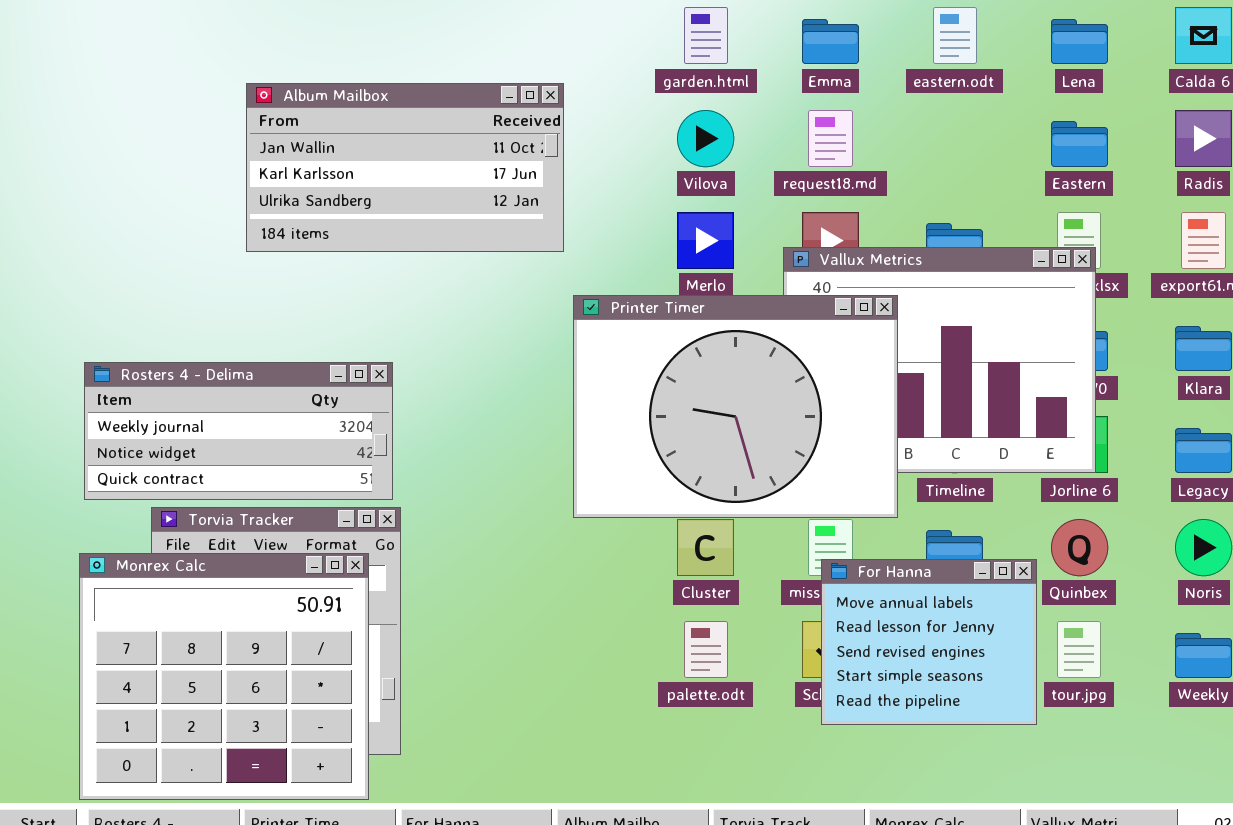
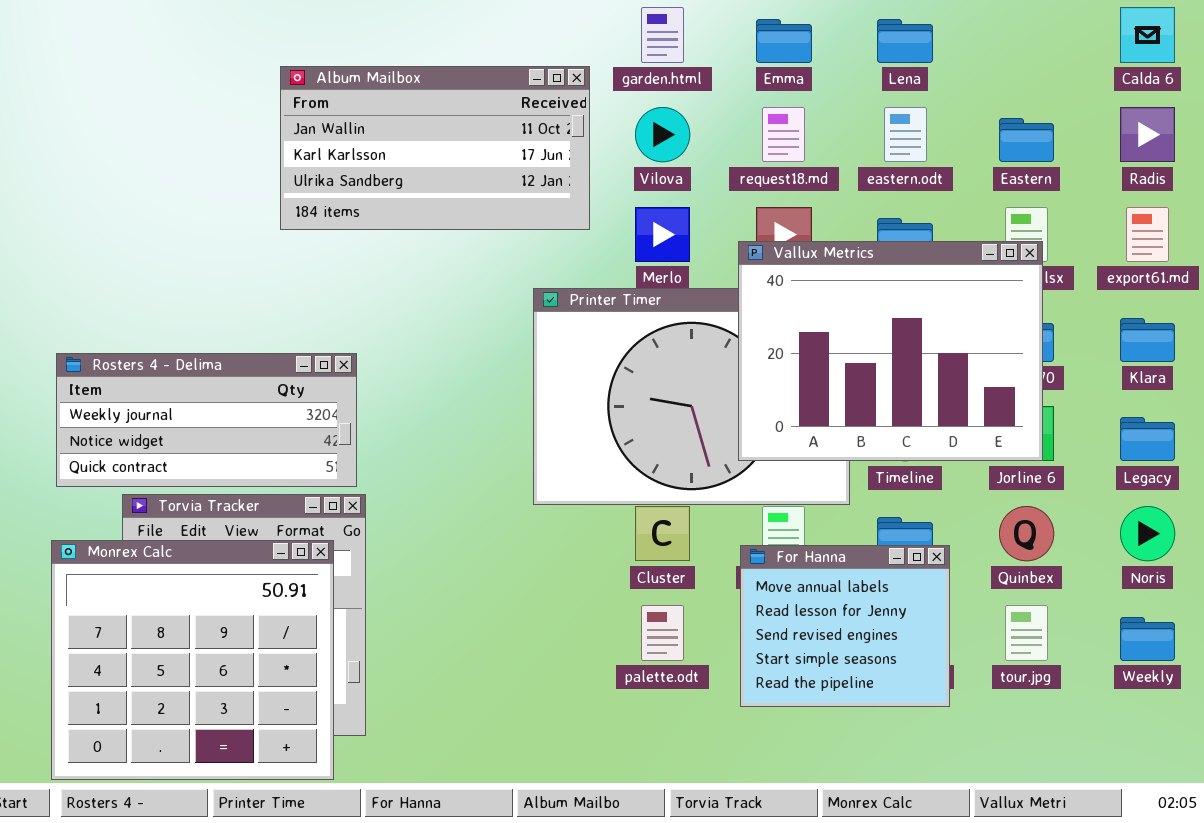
eastern.odt: [933,7,977,64] -> [884,107,927,162], moved
Lena: [1051,19,1108,64] -> [877,19,933,63], moved
Album Mailbox: [246,83,564,252] -> [280,66,590,230], moved
Vallux Metrics: [783,247,1096,473] -> [738,241,1043,461], raised
For Hanna: [821,559,1037,725] -> [740,545,950,707], moved

